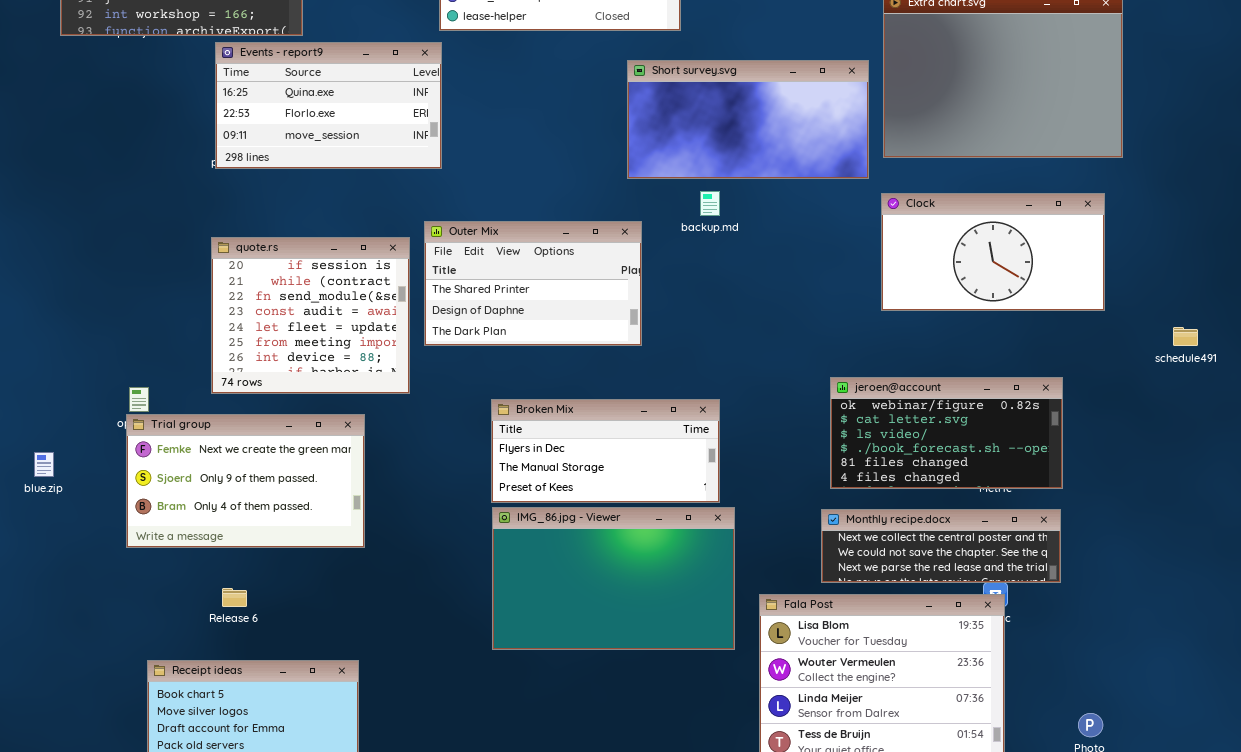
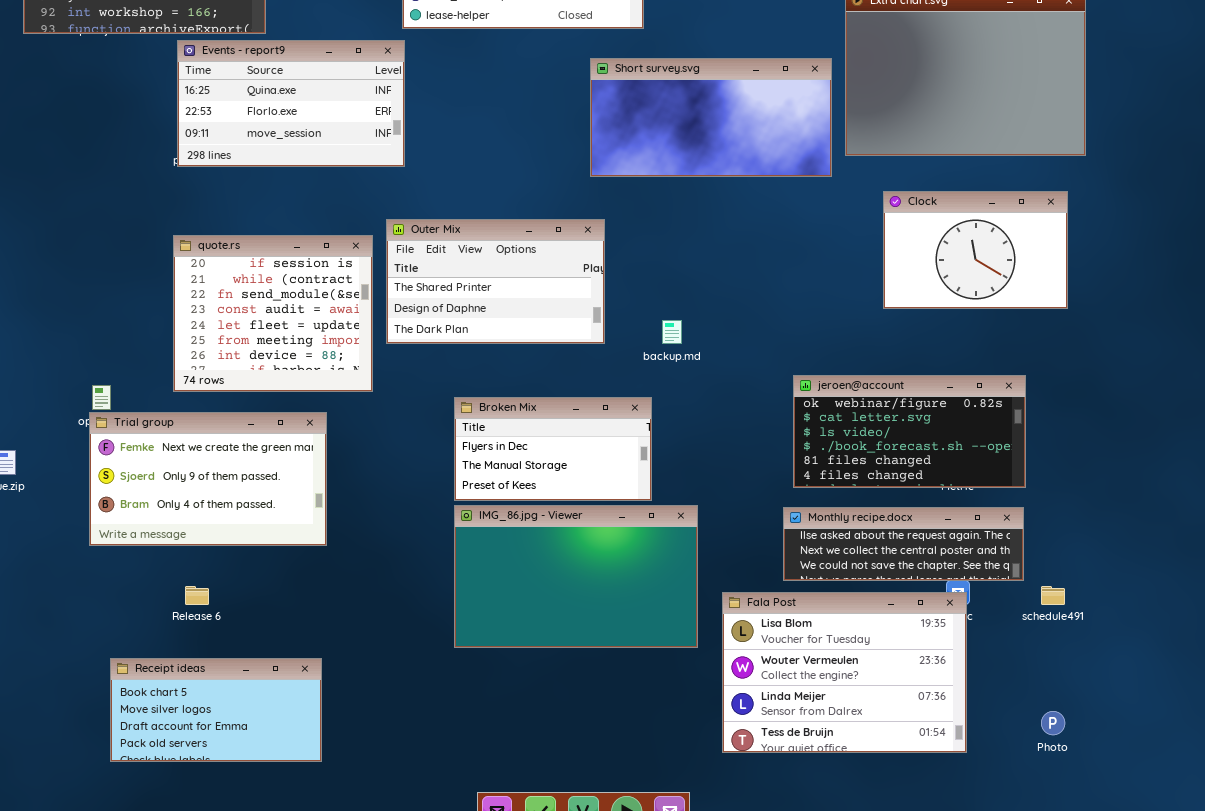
backup.md: [700,191,720,216] -> [662,320,682,344], moved
Clock: [881,193,1105,311] -> [883,191,1068,309], resized
schedule491: [1173,327,1198,346] -> [1041,586,1065,605], moved
Broken Mix: [491,399,720,503] -> [454,397,652,501], resized
Monthly recipe.docx: [821,509,1061,583] -> [783,507,1024,581], scrolled up 1 row

